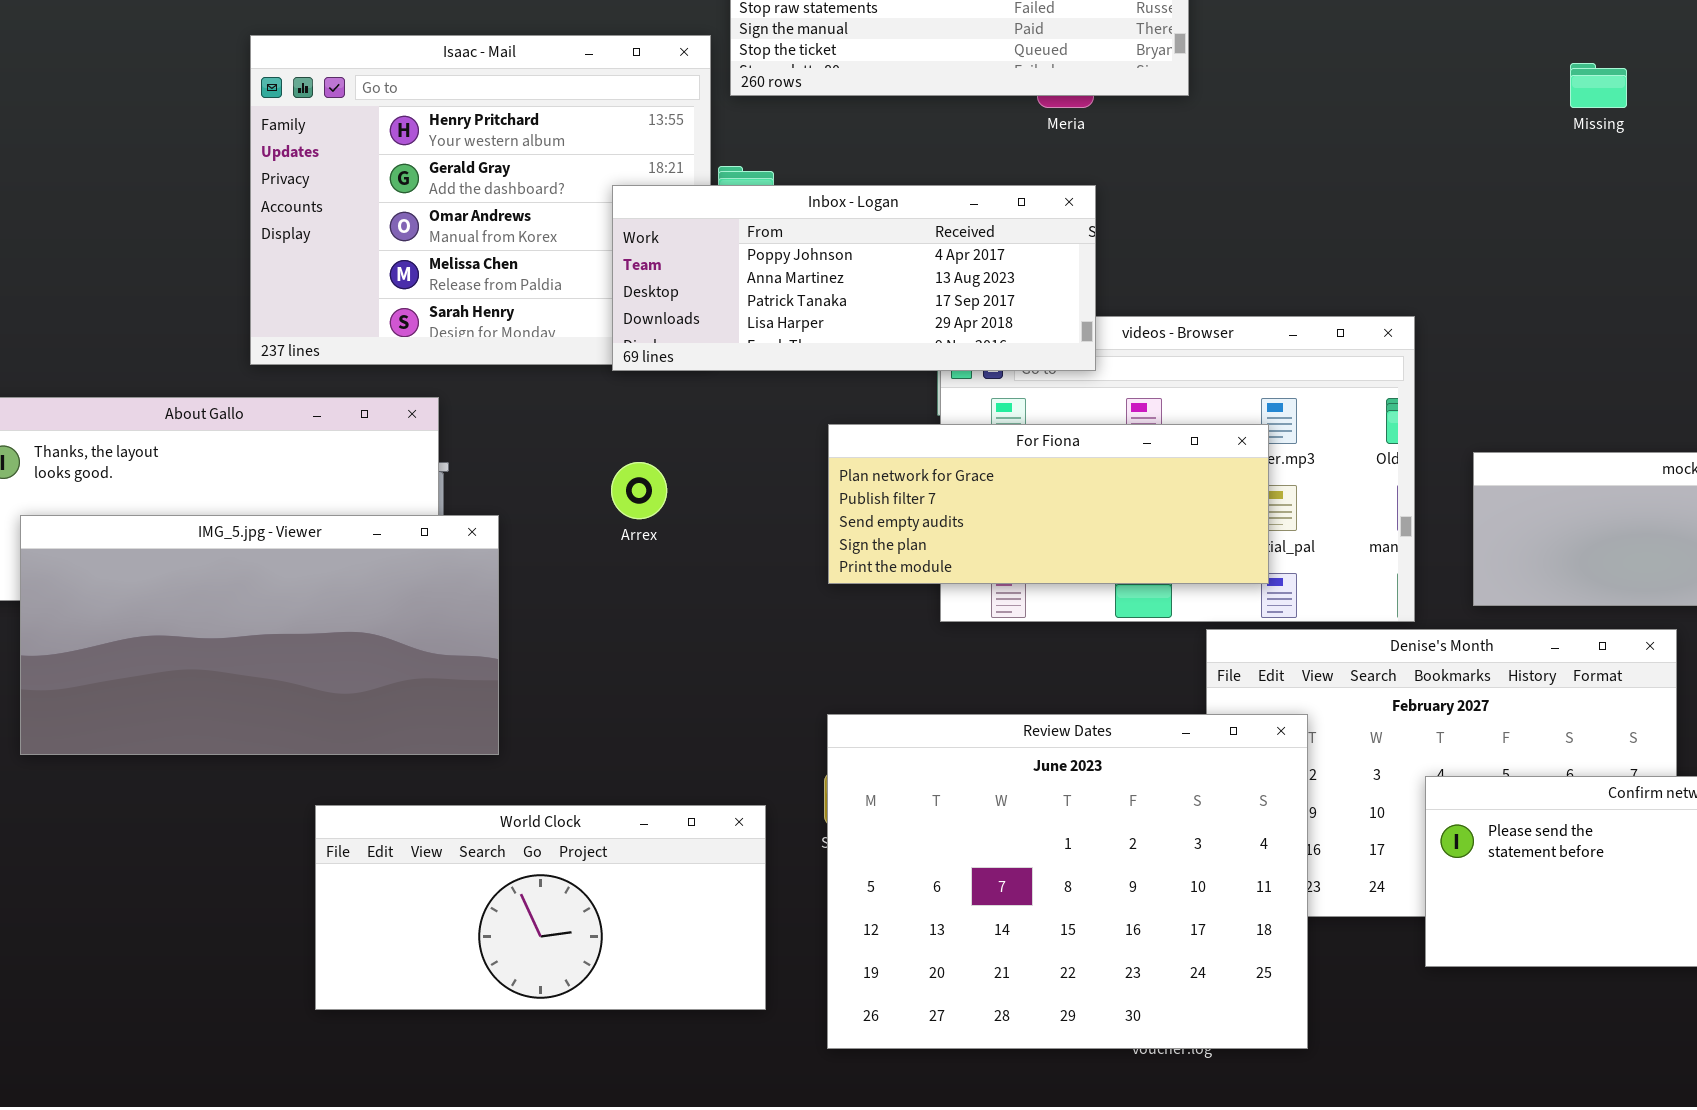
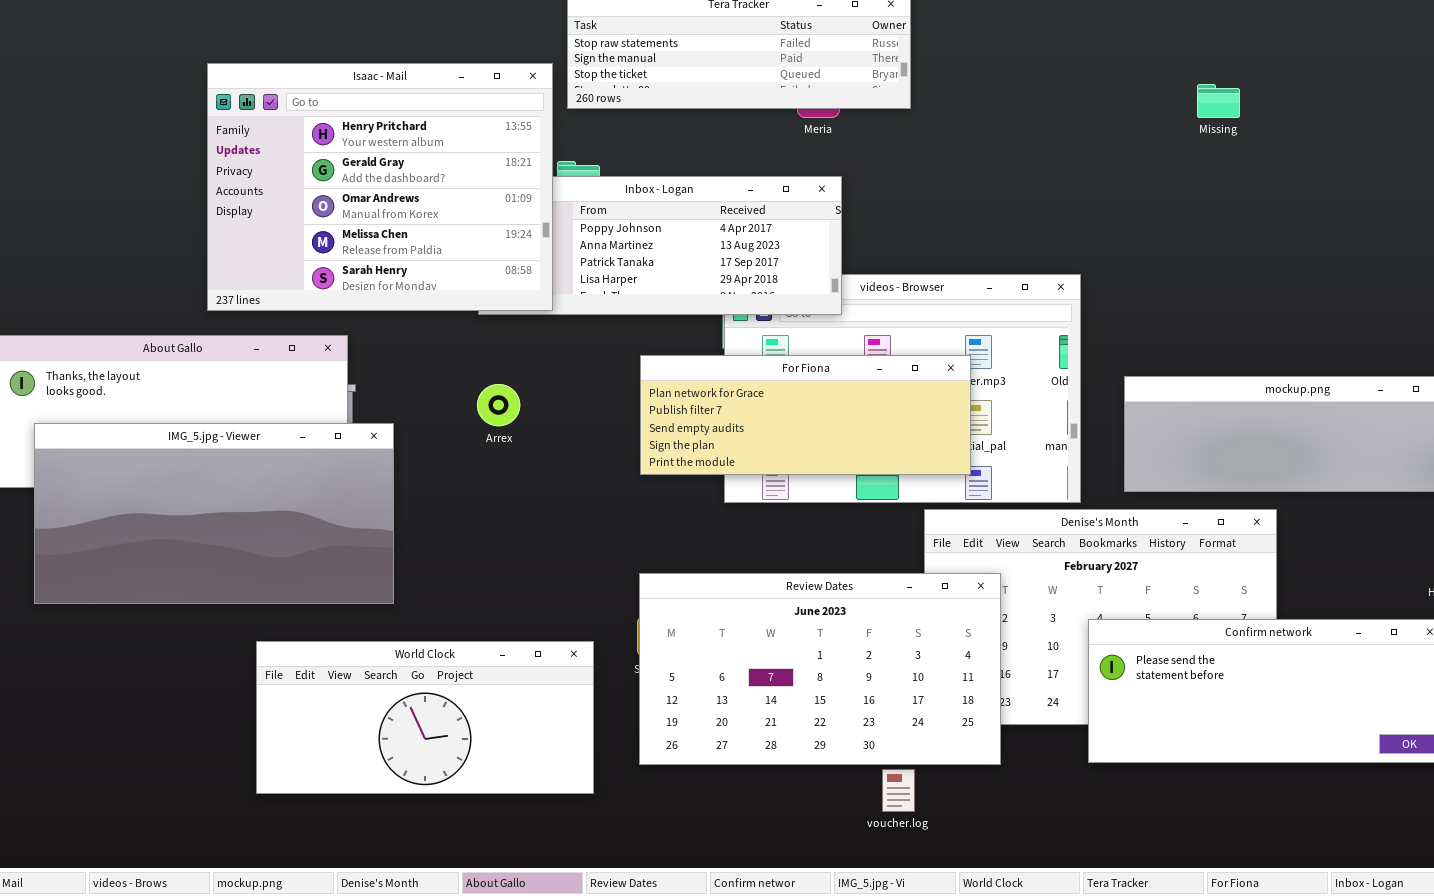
Isaac - Mail: [250,35,711,365] -> [207,63,553,311], raised
Review Dates: [827,714,1308,1049] -> [639,573,1001,765], resized

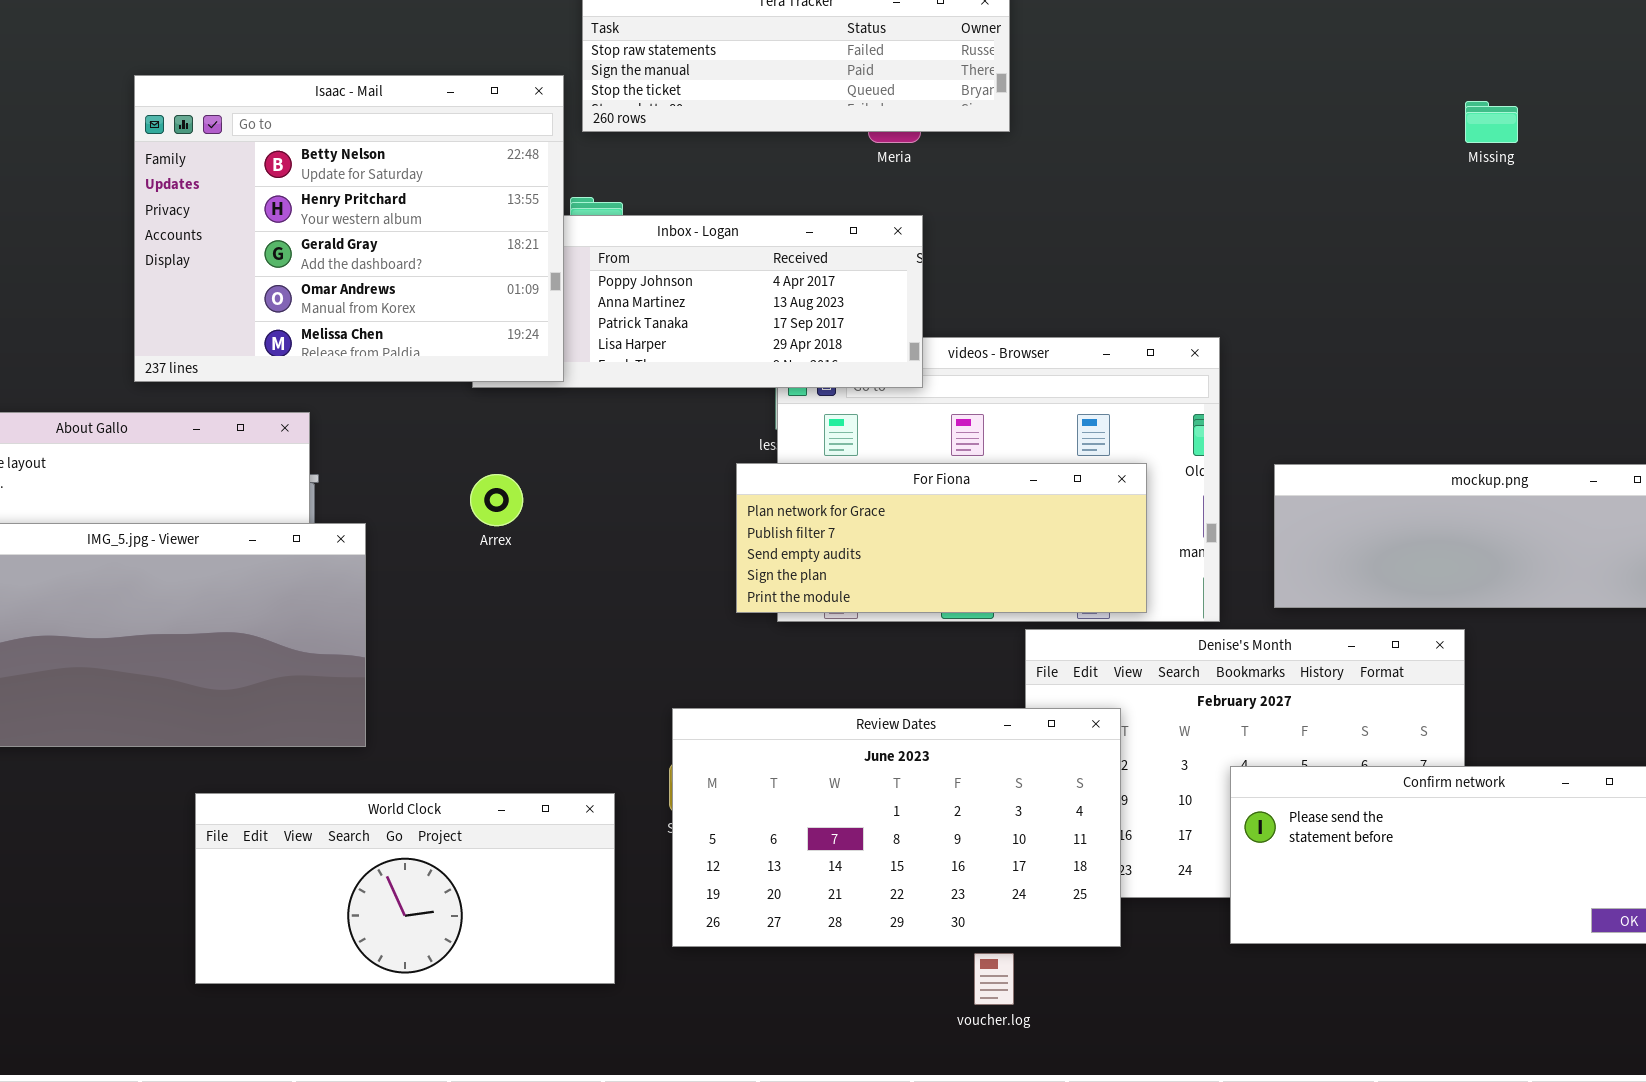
Isaac - Mail: [207,63,553,311] -> [134,75,564,382], scrolled up 1 row
Missing: [1197,84,1240,118] -> [1465,101,1518,143], moved
For Fiona: [640,355,971,475] -> [736,463,1147,613], moved

